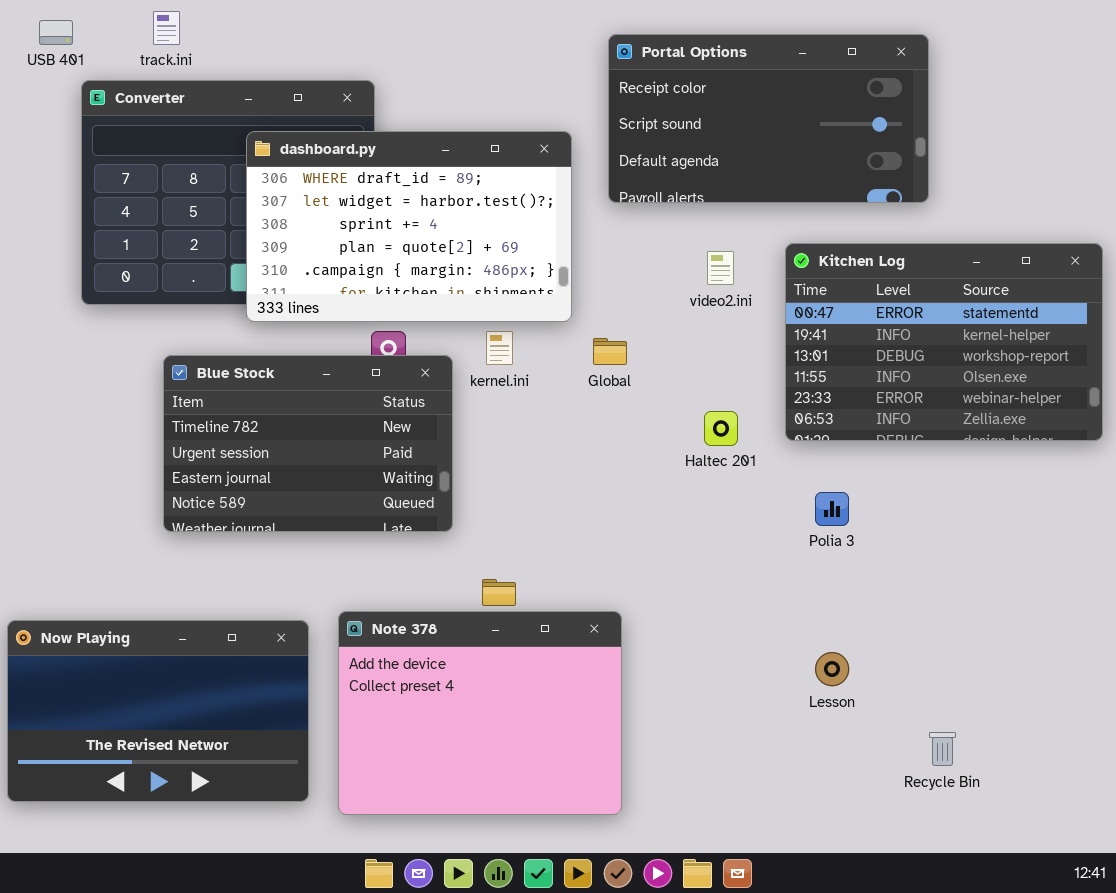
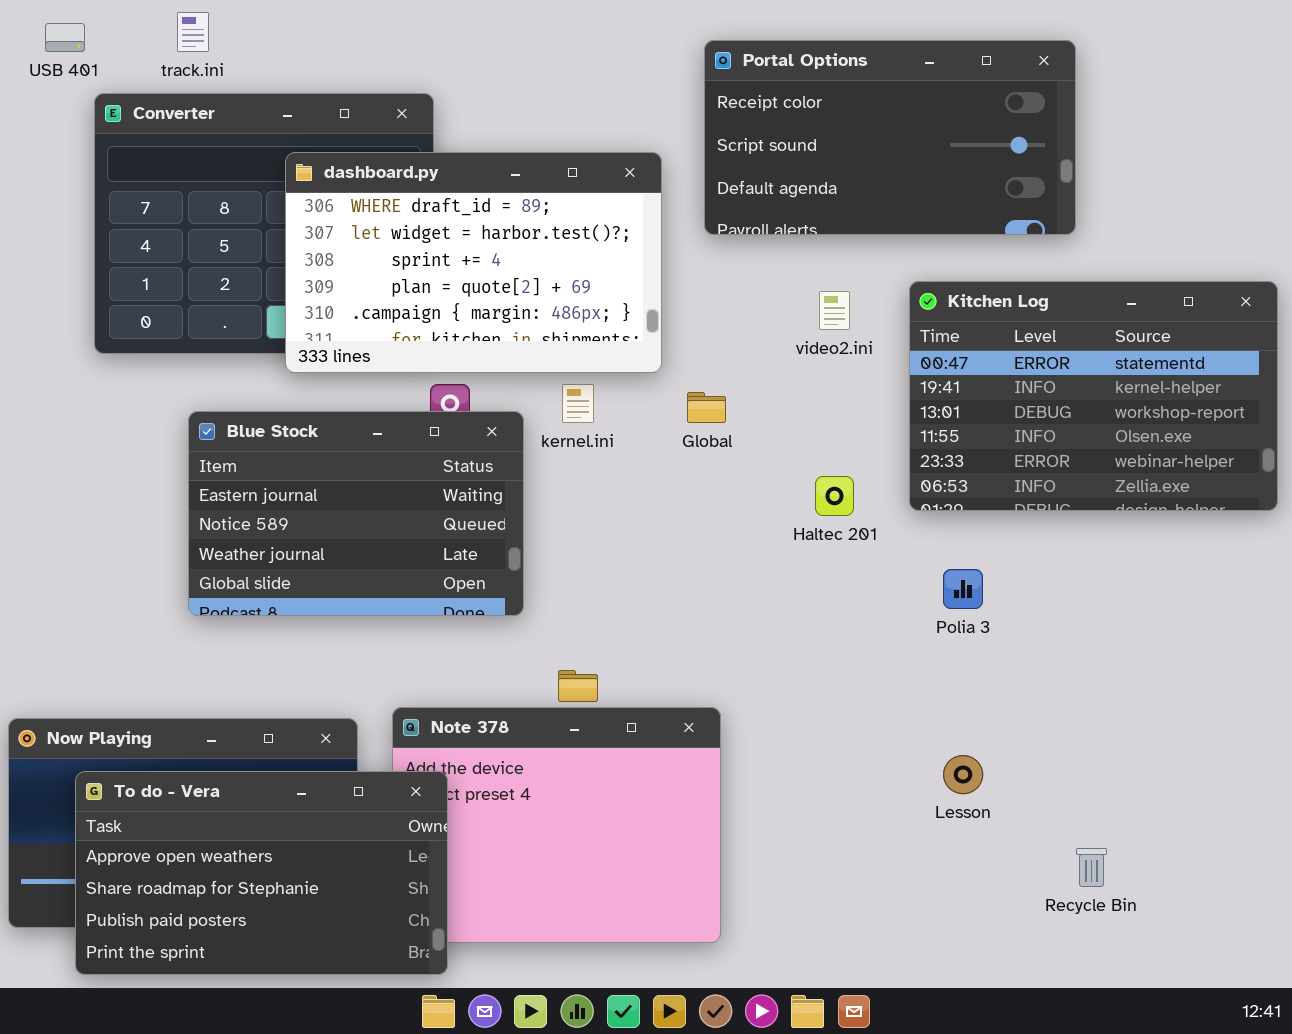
Blue Stock: [163,355,453,532] -> [188,411,524,616], scrolled down 2 rows
To do - Vera: none -> [75,771,448,975], opened

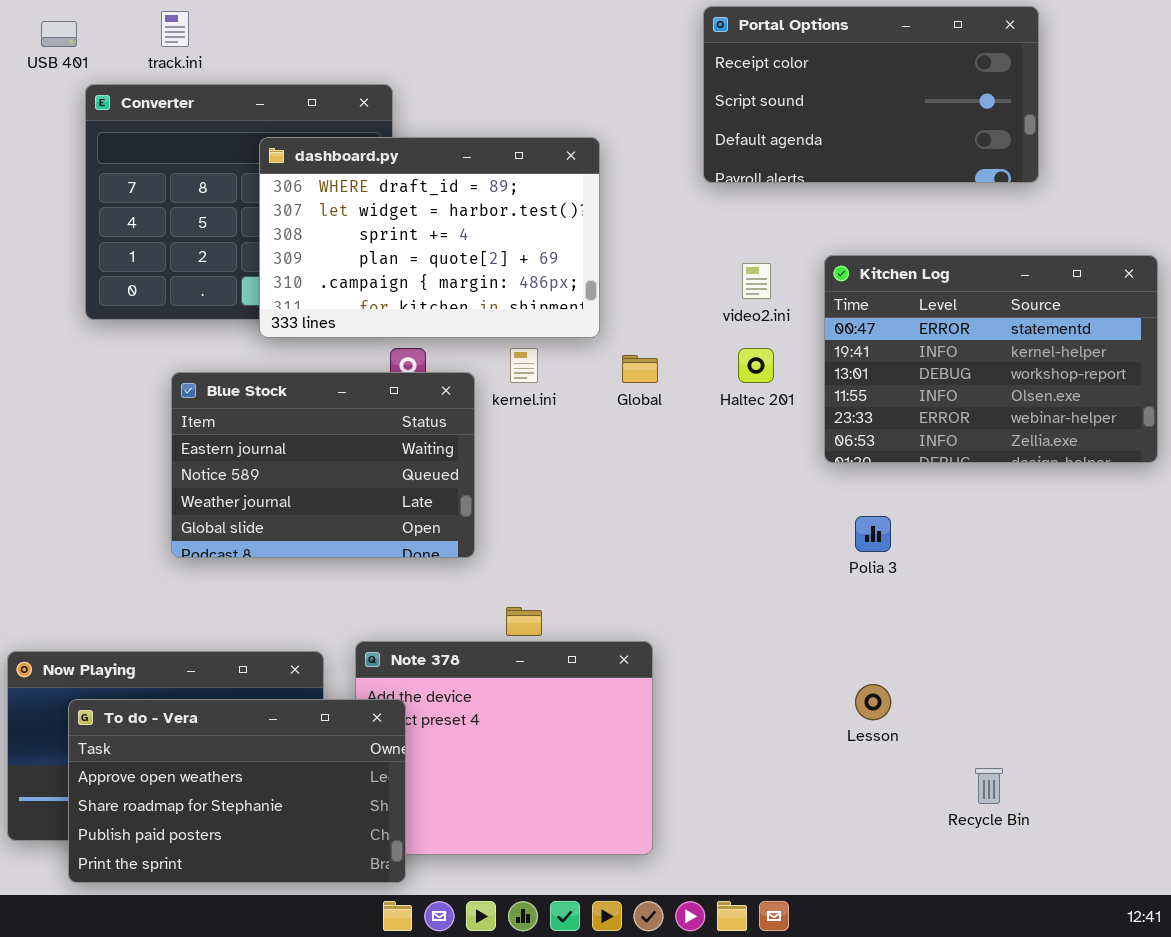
Portal Options: [704,40,1076,235] -> [703,6,1039,183], moved
Haltec 201: [815,476,854,516] -> [738,348,774,383], moved

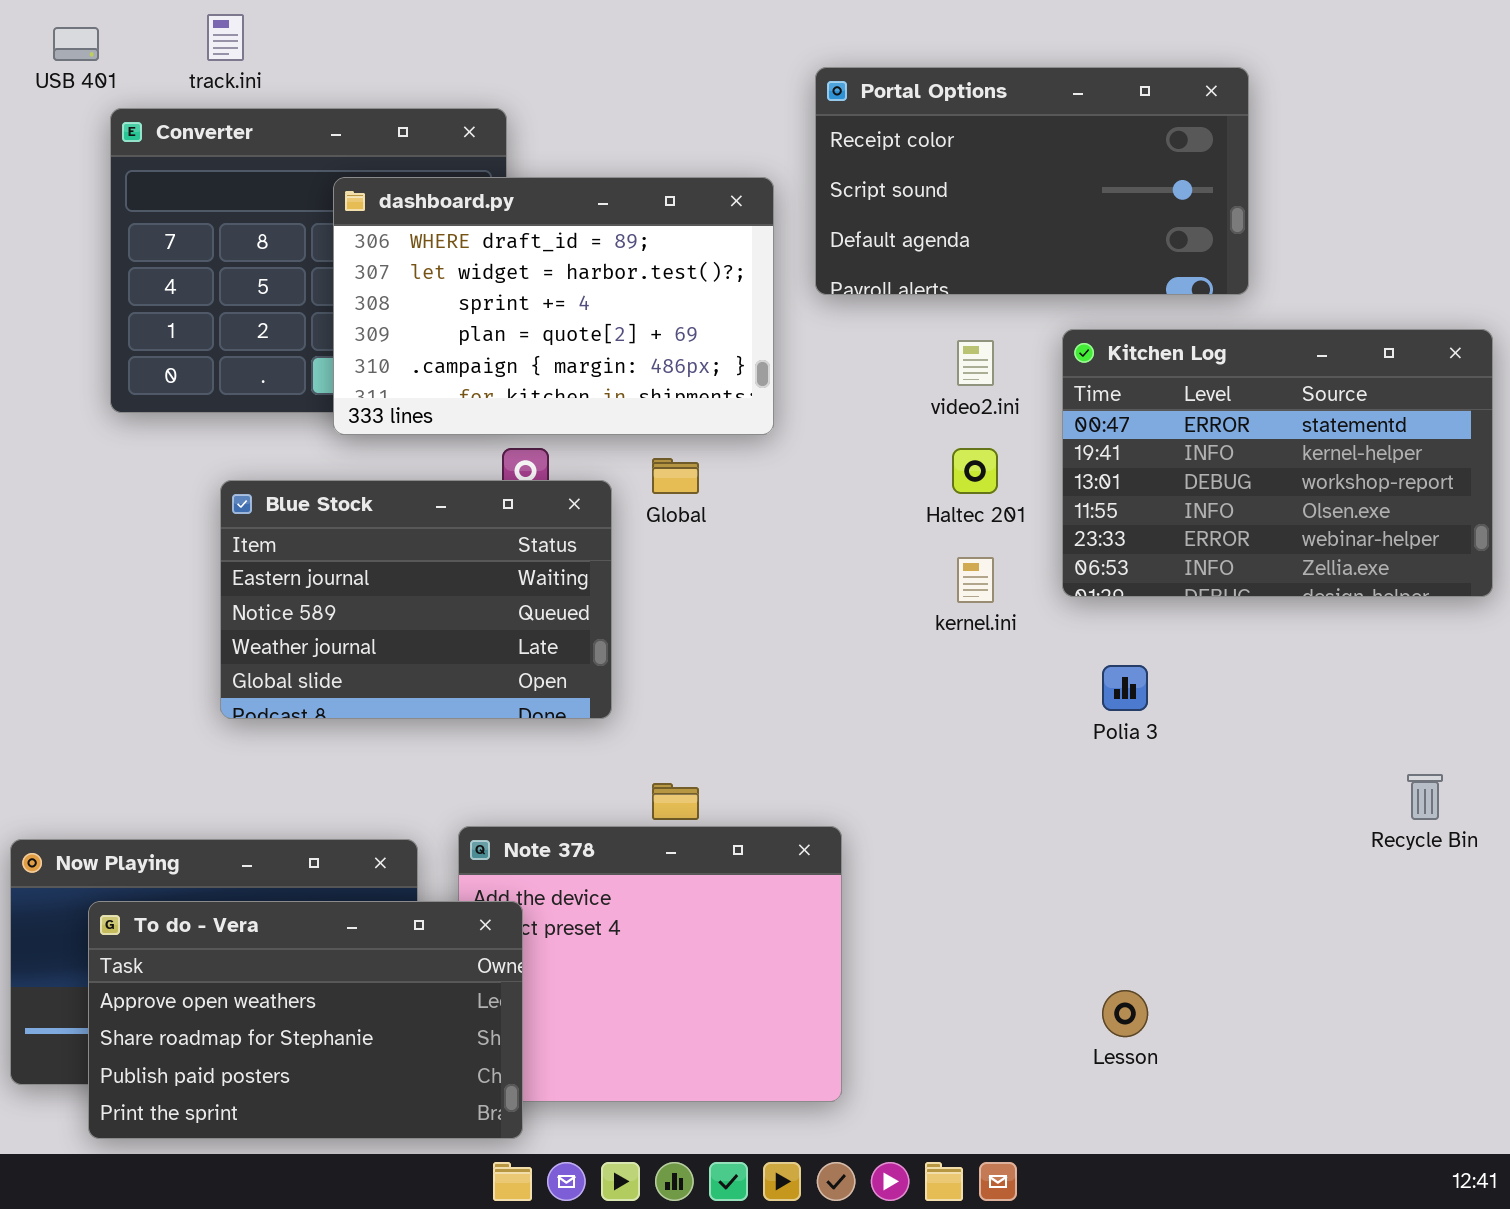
Portal Options: [703,6,1039,183] -> [815,67,1249,295], moved
kernel.ini: [510,348,538,383] -> [957,557,994,603], moved
Global: [622,355,658,383] -> [652,458,699,494], moved
Lesson: [855,684,891,720] -> [1102,990,1148,1037], moved
Recycle Bin: [975,768,1003,804] -> [1407,774,1443,820], moved

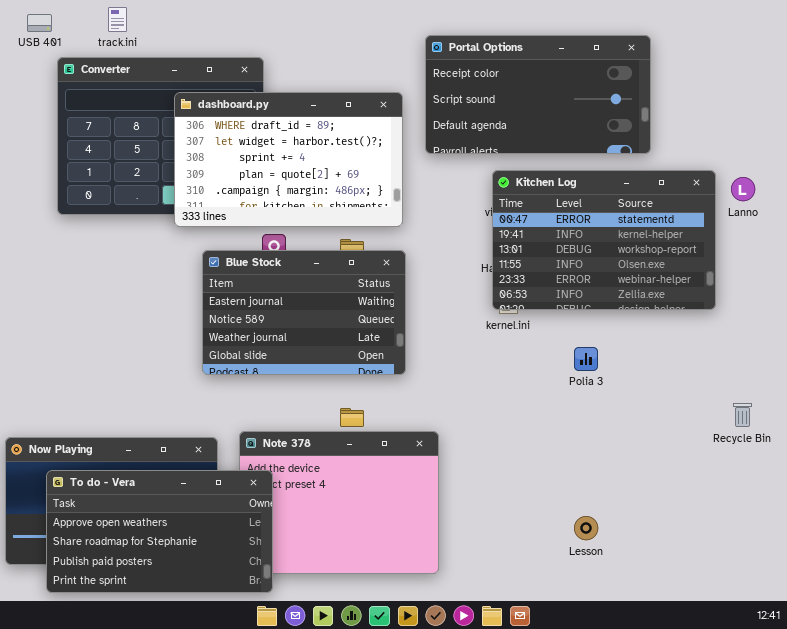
Kitchen Log: [1062,329,1493,597] -> [492,170,716,310], moved
Blue Stock: [220,480,612,719] -> [202,250,406,375], moved

